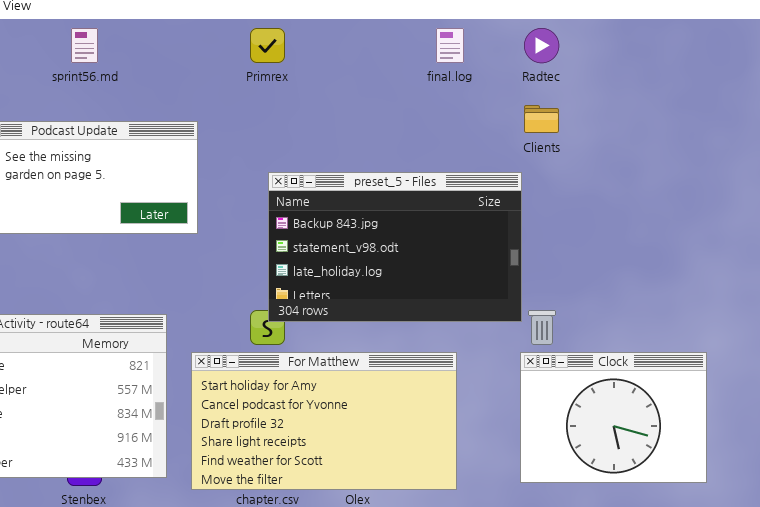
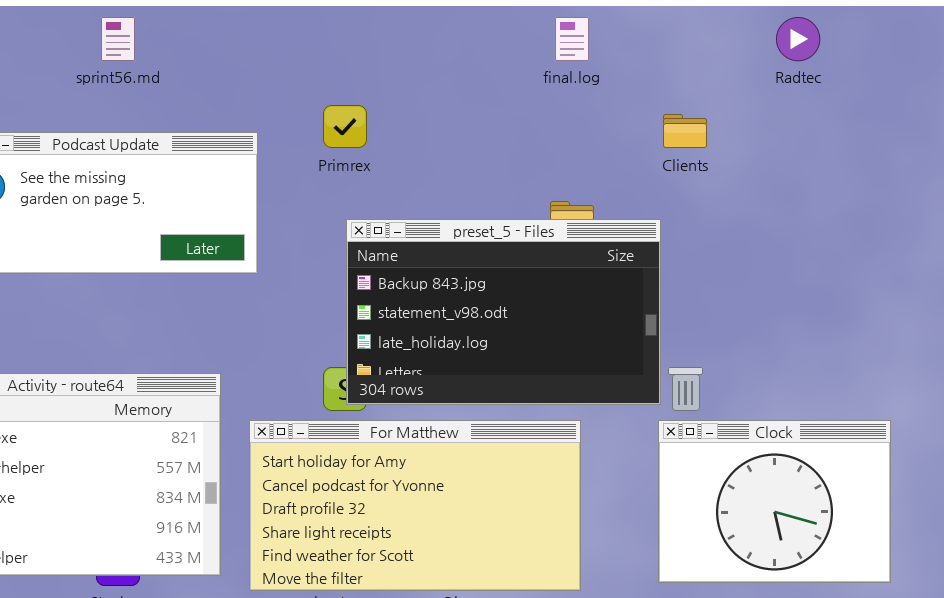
Primrex: [250,28,285,63] -> [323,105,367,148], moved
Radtec: [524,28,559,63] -> [776,17,820,61], moved
preset_5 - Files: [268,172,522,322] -> [346,219,661,405], moved

